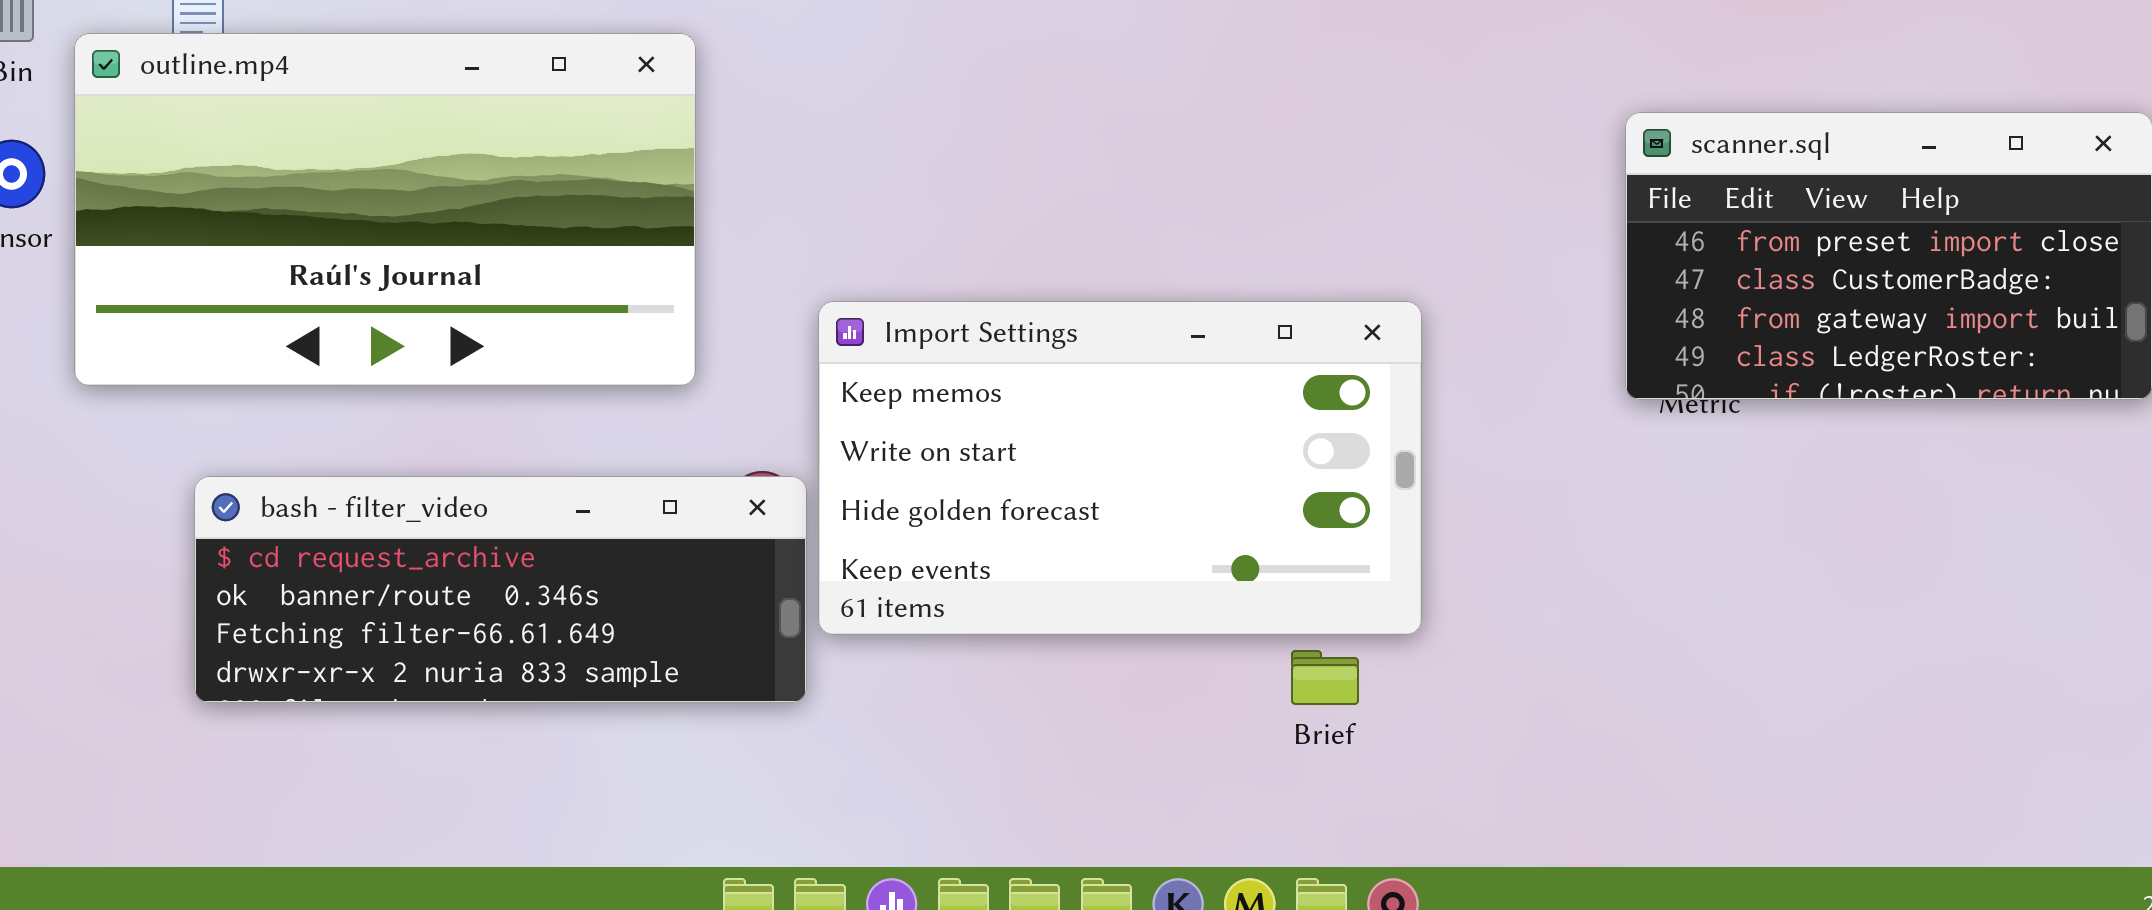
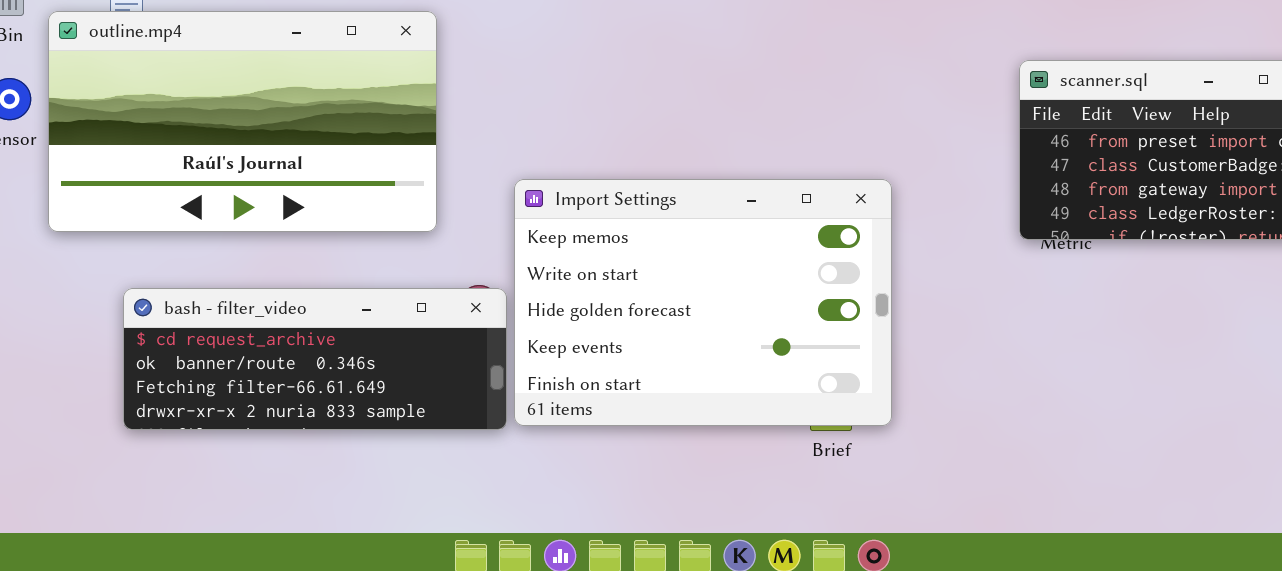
Import Settings: [818,301,1422,635] -> [514,179,892,426], resized

